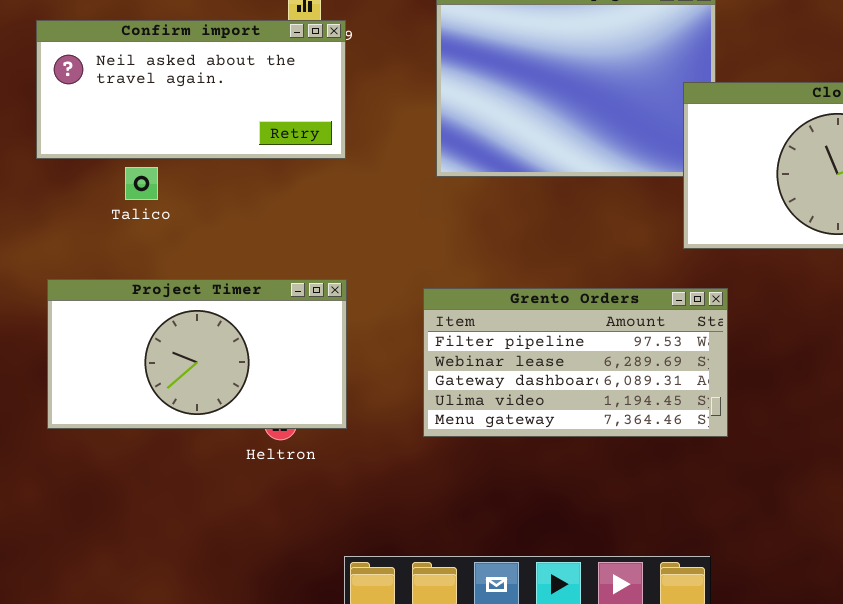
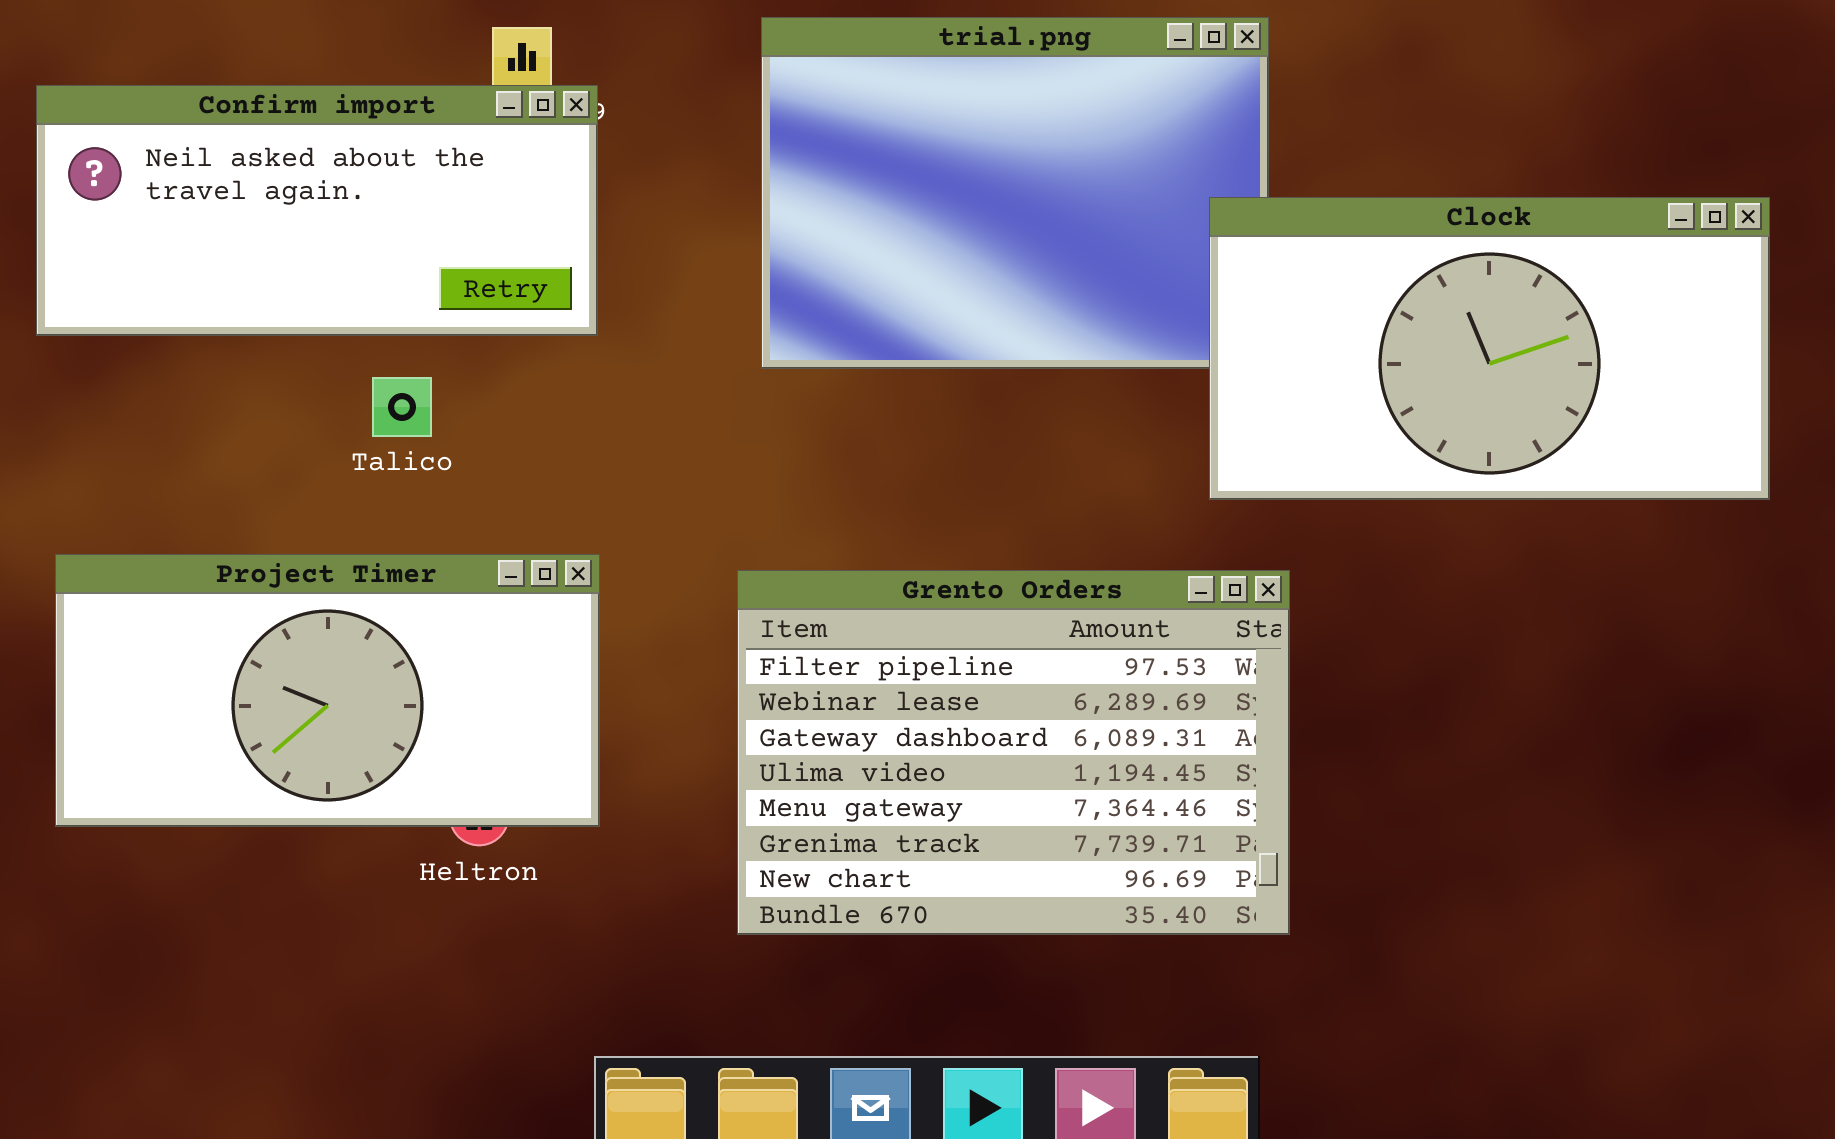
Talico: [125,167,158,200] -> [372,377,432,437], moved
Grento Orders: [423,288,728,437] -> [737,570,1290,935], resized

